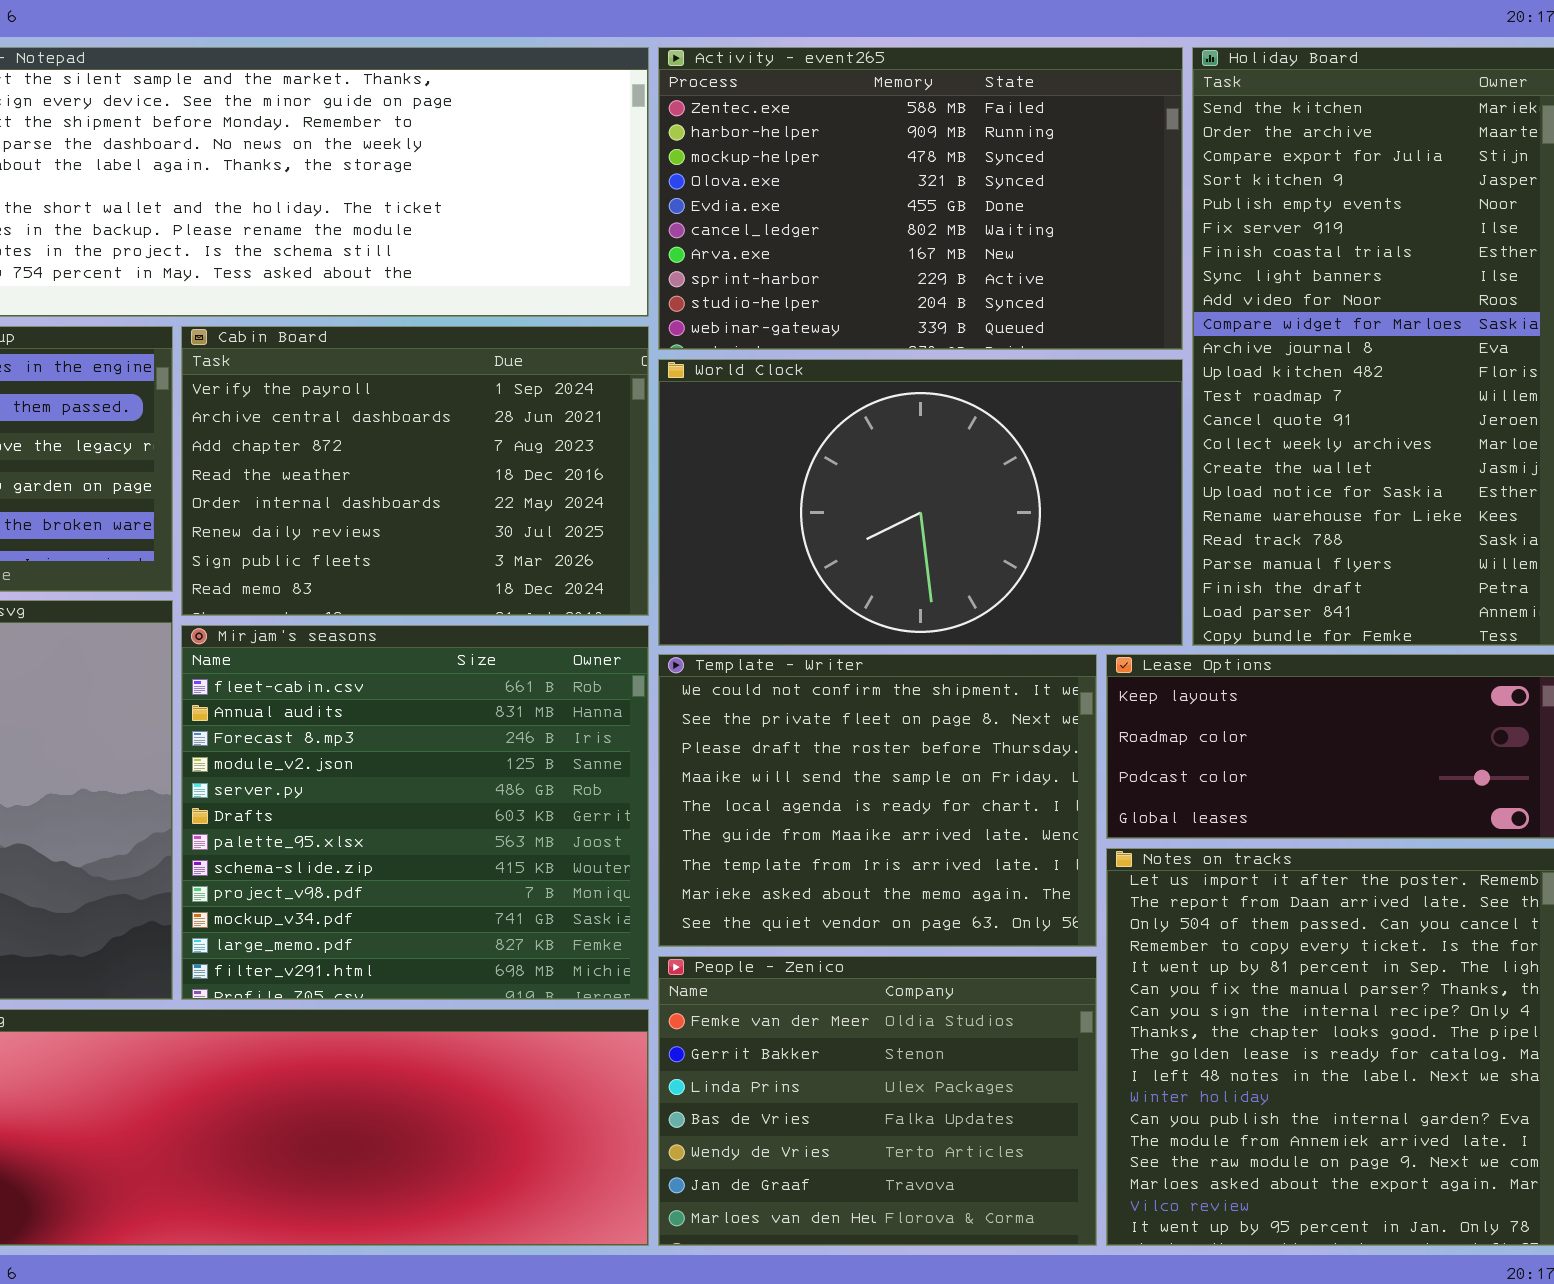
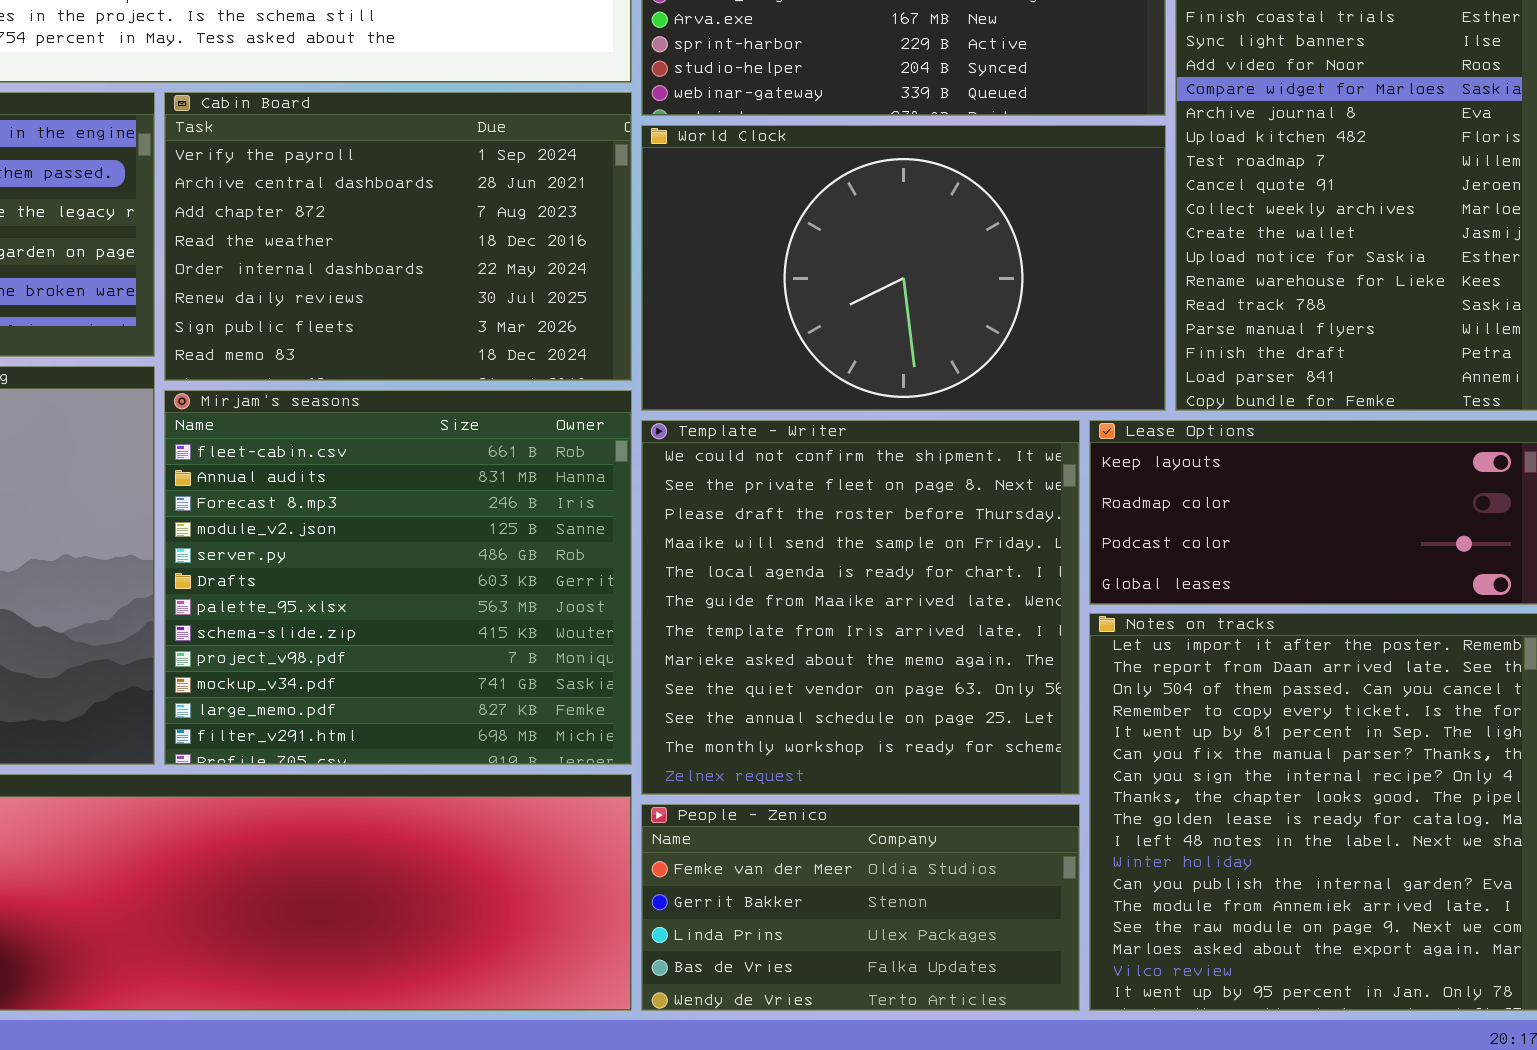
Template - Writer: [658,654,1097,947] -> [641,420,1080,795], resized
People - Zenico: [658,956,1097,1246] -> [641,804,1080,1011], resized

